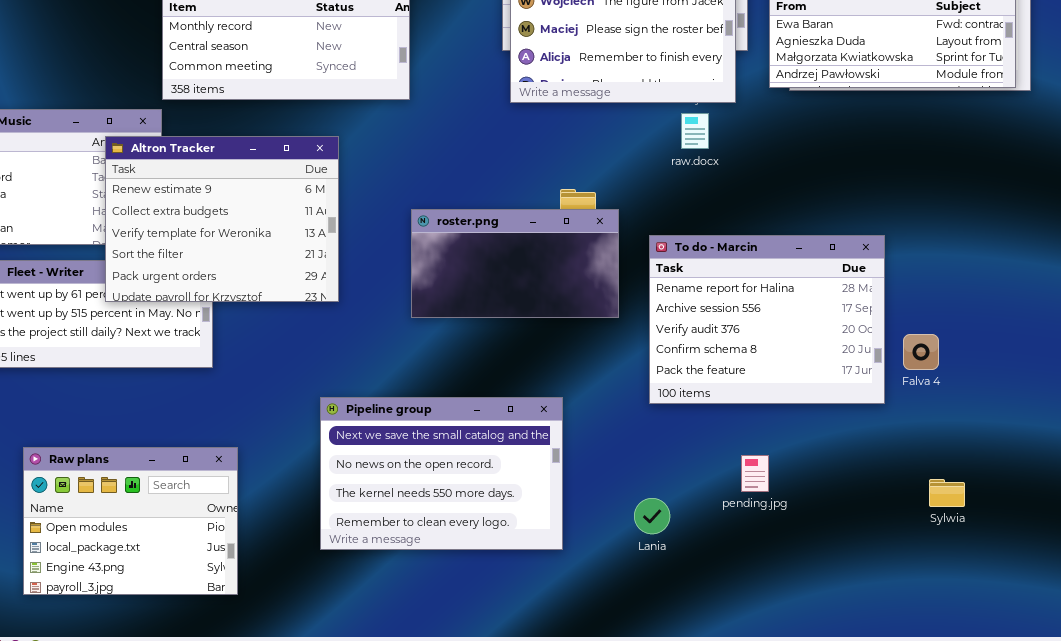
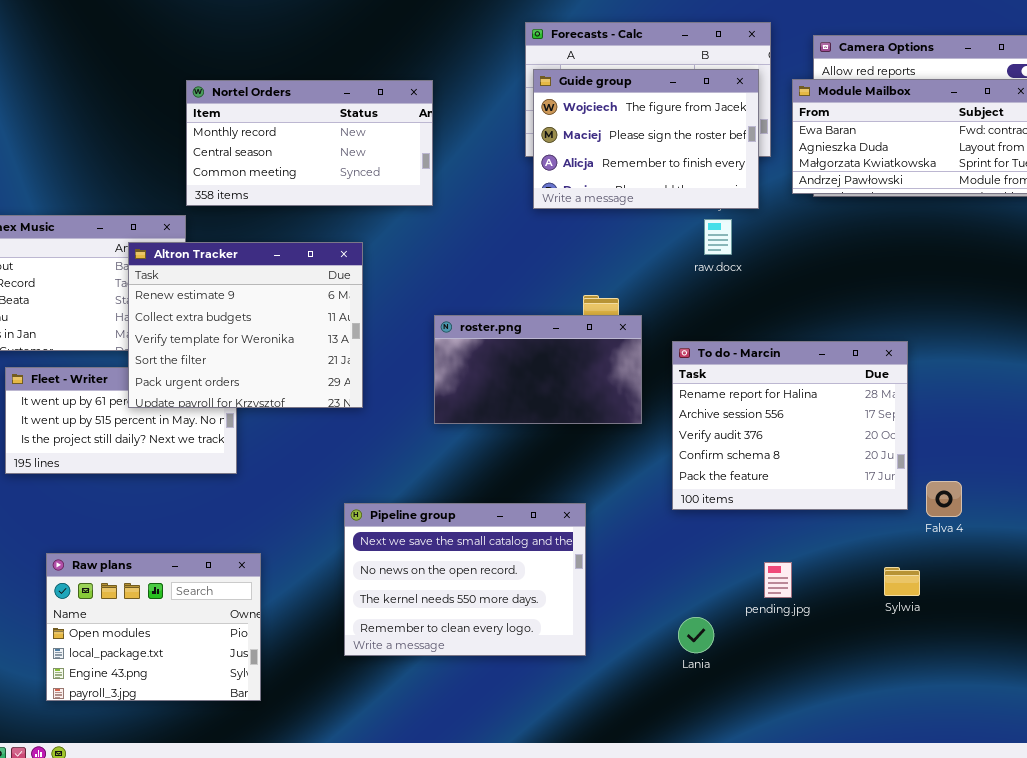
Falva 4: [903,334,939,370] -> [926,481,962,517], moved
Sylwia: [929,479,965,507] -> [884,567,920,596], moved
Lania: [634,498,670,534] -> [678,617,714,653], moved

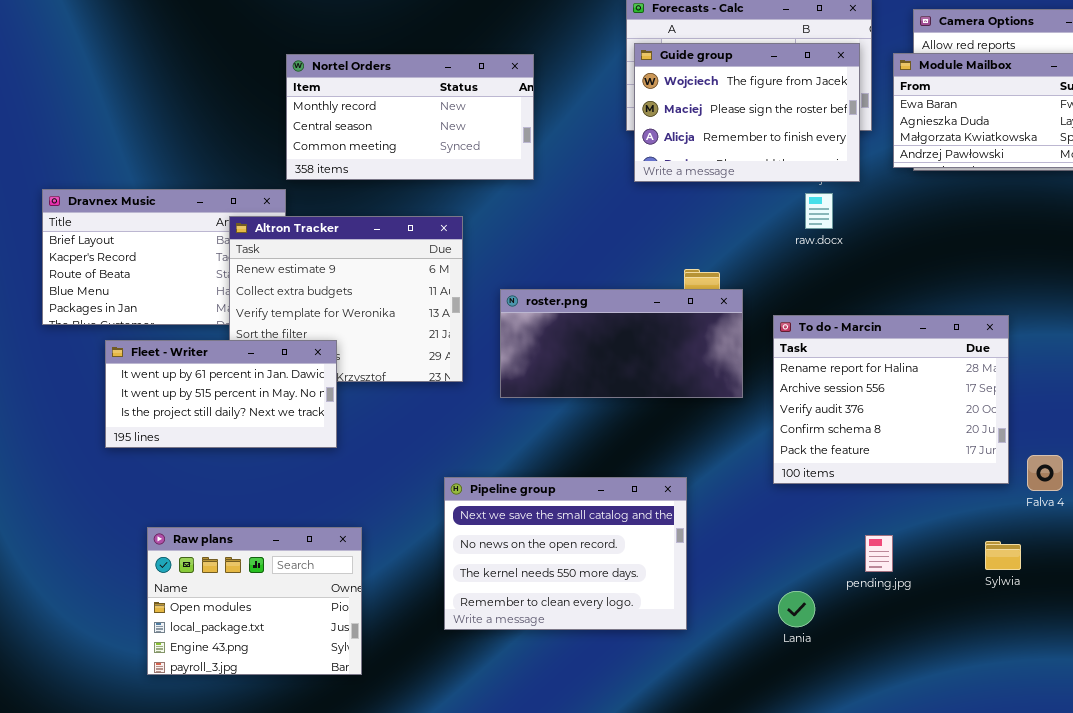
roster.png: [434,315,642,424] -> [500,289,743,398], resized
Fleet - Writer: [5,367,237,474] -> [105,340,337,448], raised

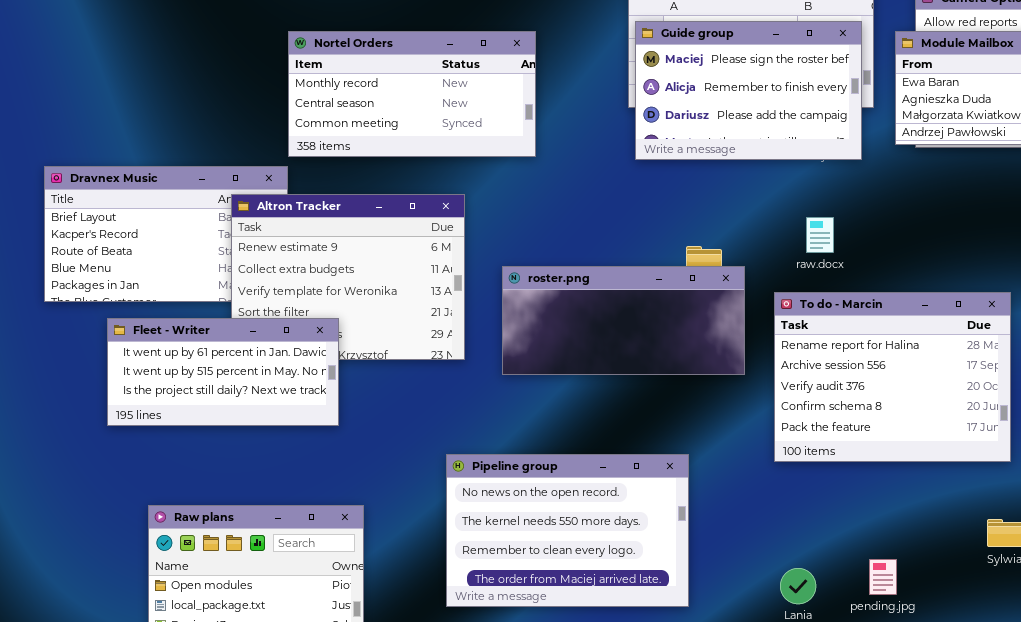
Guide group: [634,43,860,182] -> [635,21,862,160], scrolled down 1 row
raw.docx: [805,193,833,229] -> [806,217,834,253], moved
Pipeline group: [444,477,687,630] -> [446,454,689,607], scrolled down 1 row
pending.jpg: [865,535,893,572] -> [869,559,897,595], moved

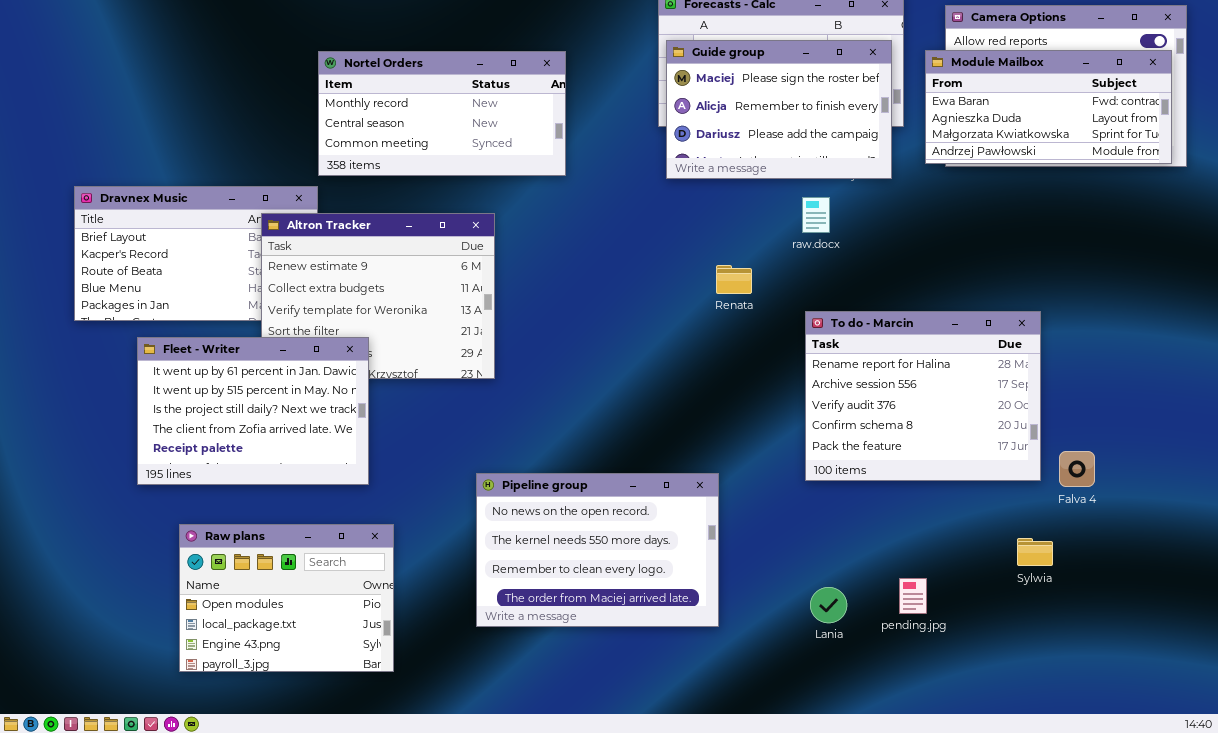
raw.docx: [806,217,834,253] -> [802,197,830,233], moved
roster.png: [502,266,745,375] -> none, closed
Fleet - Writer: [107,318,339,426] -> [137,337,369,485], resized

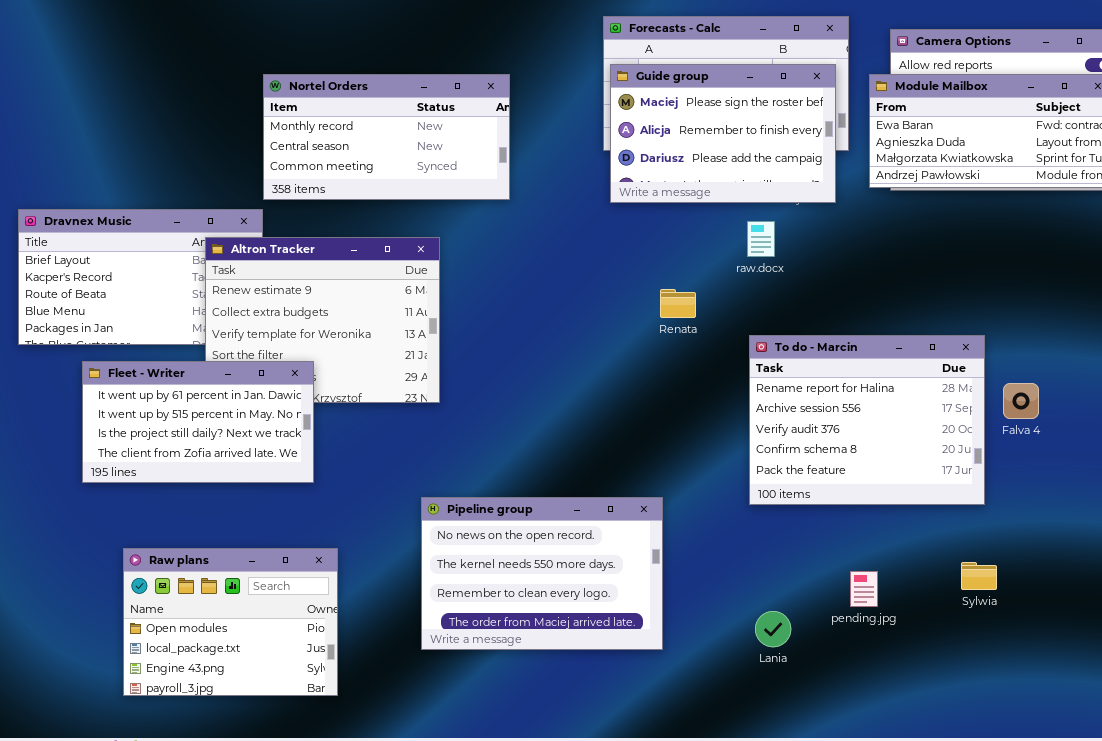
Fleet - Writer: [137,337,369,485] -> [82,361,314,483], resized
Falva 4: [1059,451,1095,487] -> [1003,383,1039,419], moved
pending.jpg: [899,578,927,614] -> [850,571,878,607], moved

